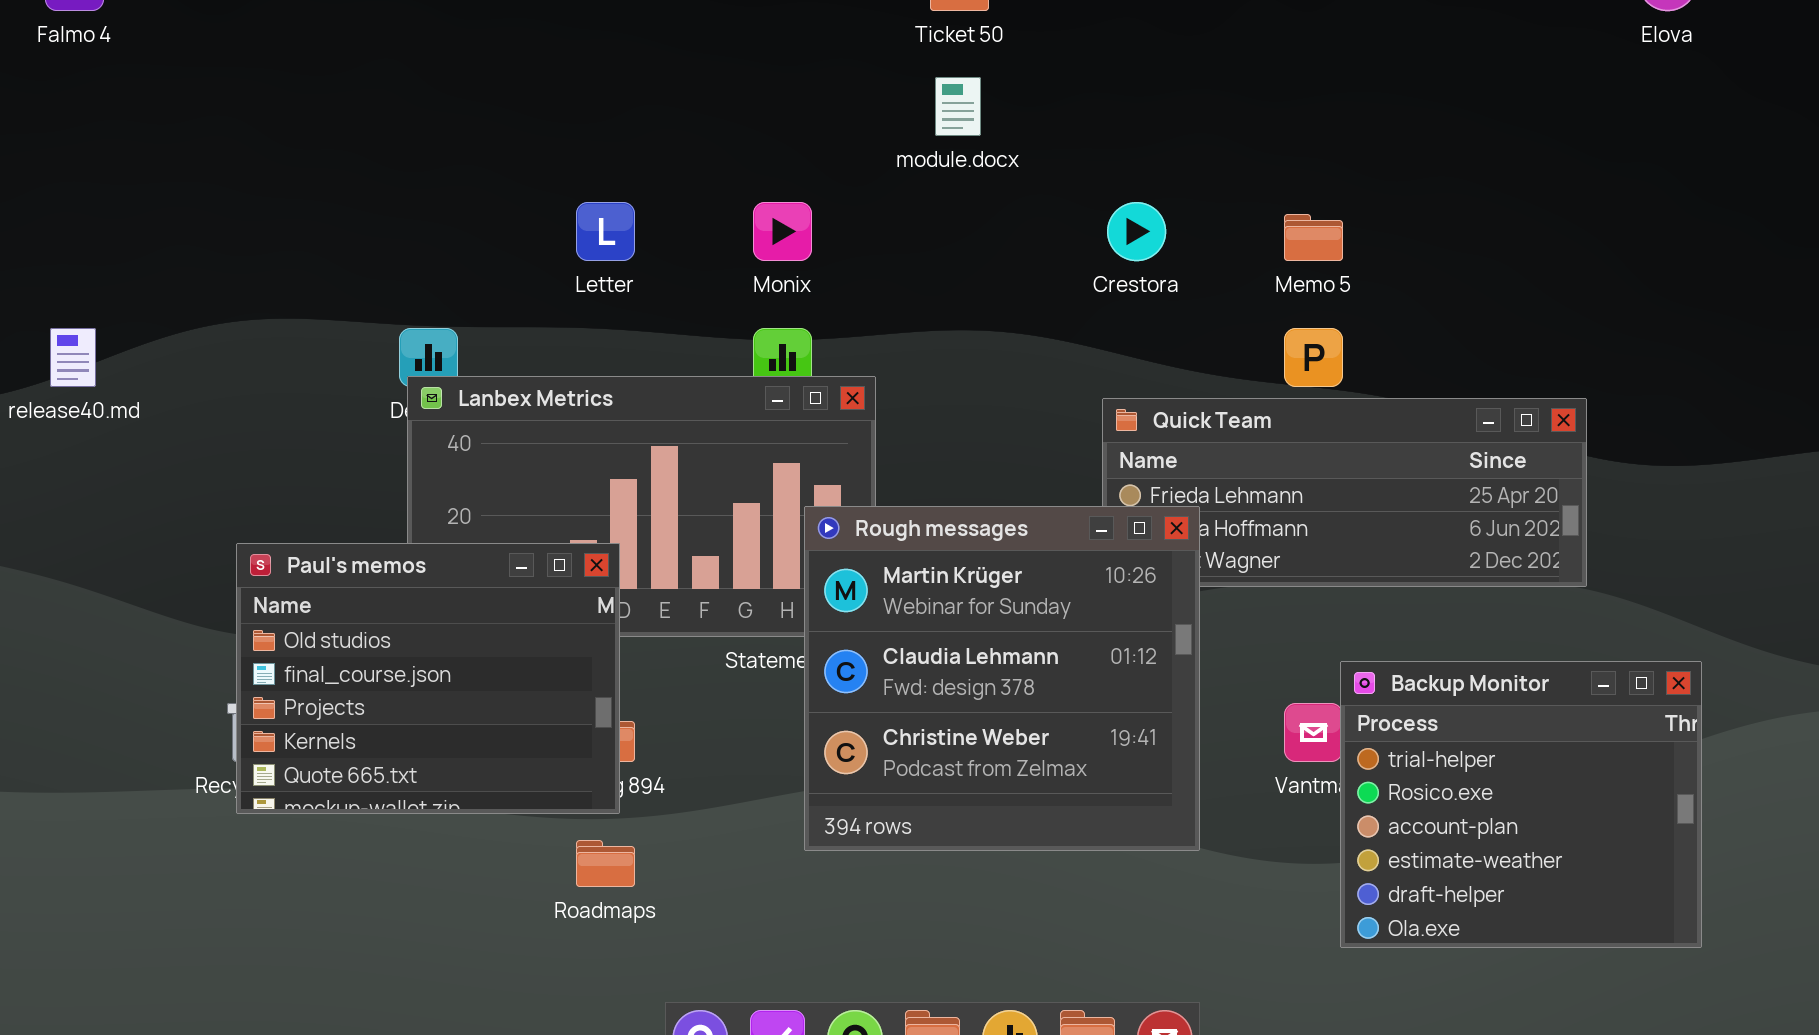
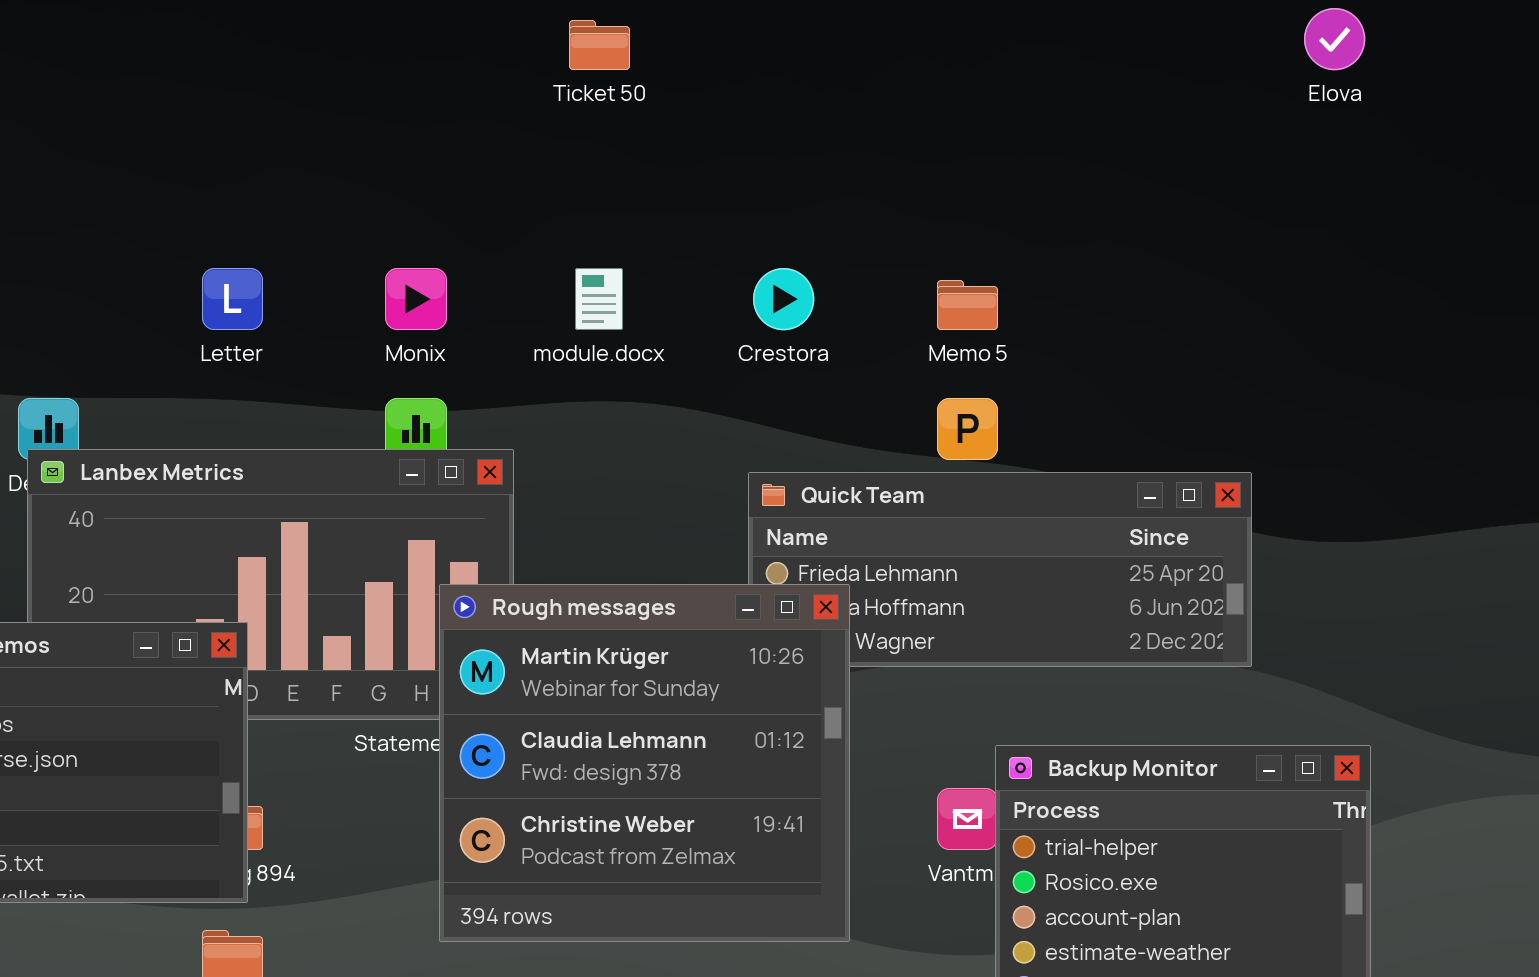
module.docx: [935,77,981,136] -> [575,268,623,330], moved

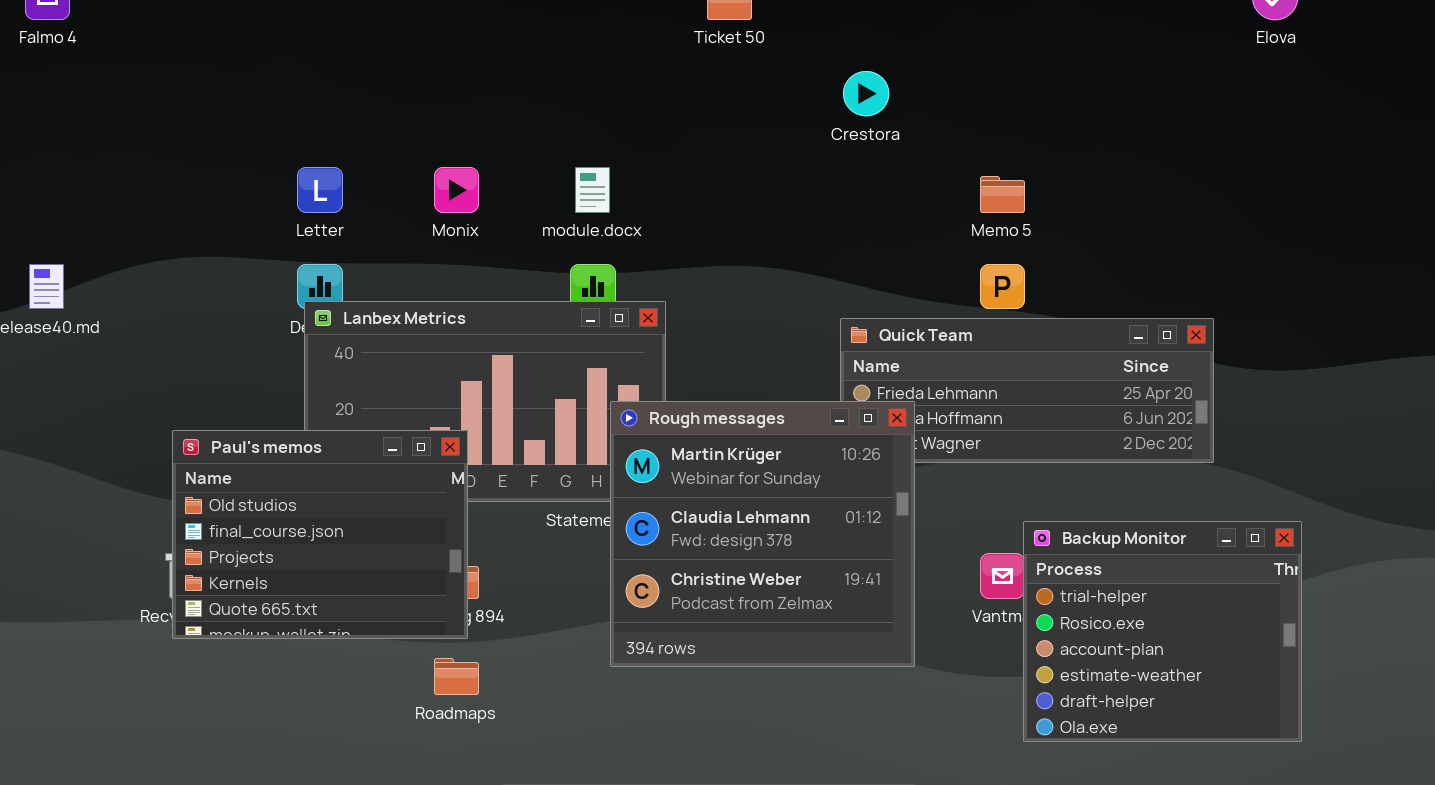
Letter: [202,268,263,330] -> [297,167,343,213], moved
Monix: [385,268,447,330] -> [434,167,479,213], moved
module.docx: [575,268,623,330] -> [575,167,610,213], moved
Crestora: [753,268,814,330] -> [843,71,889,116], moved

